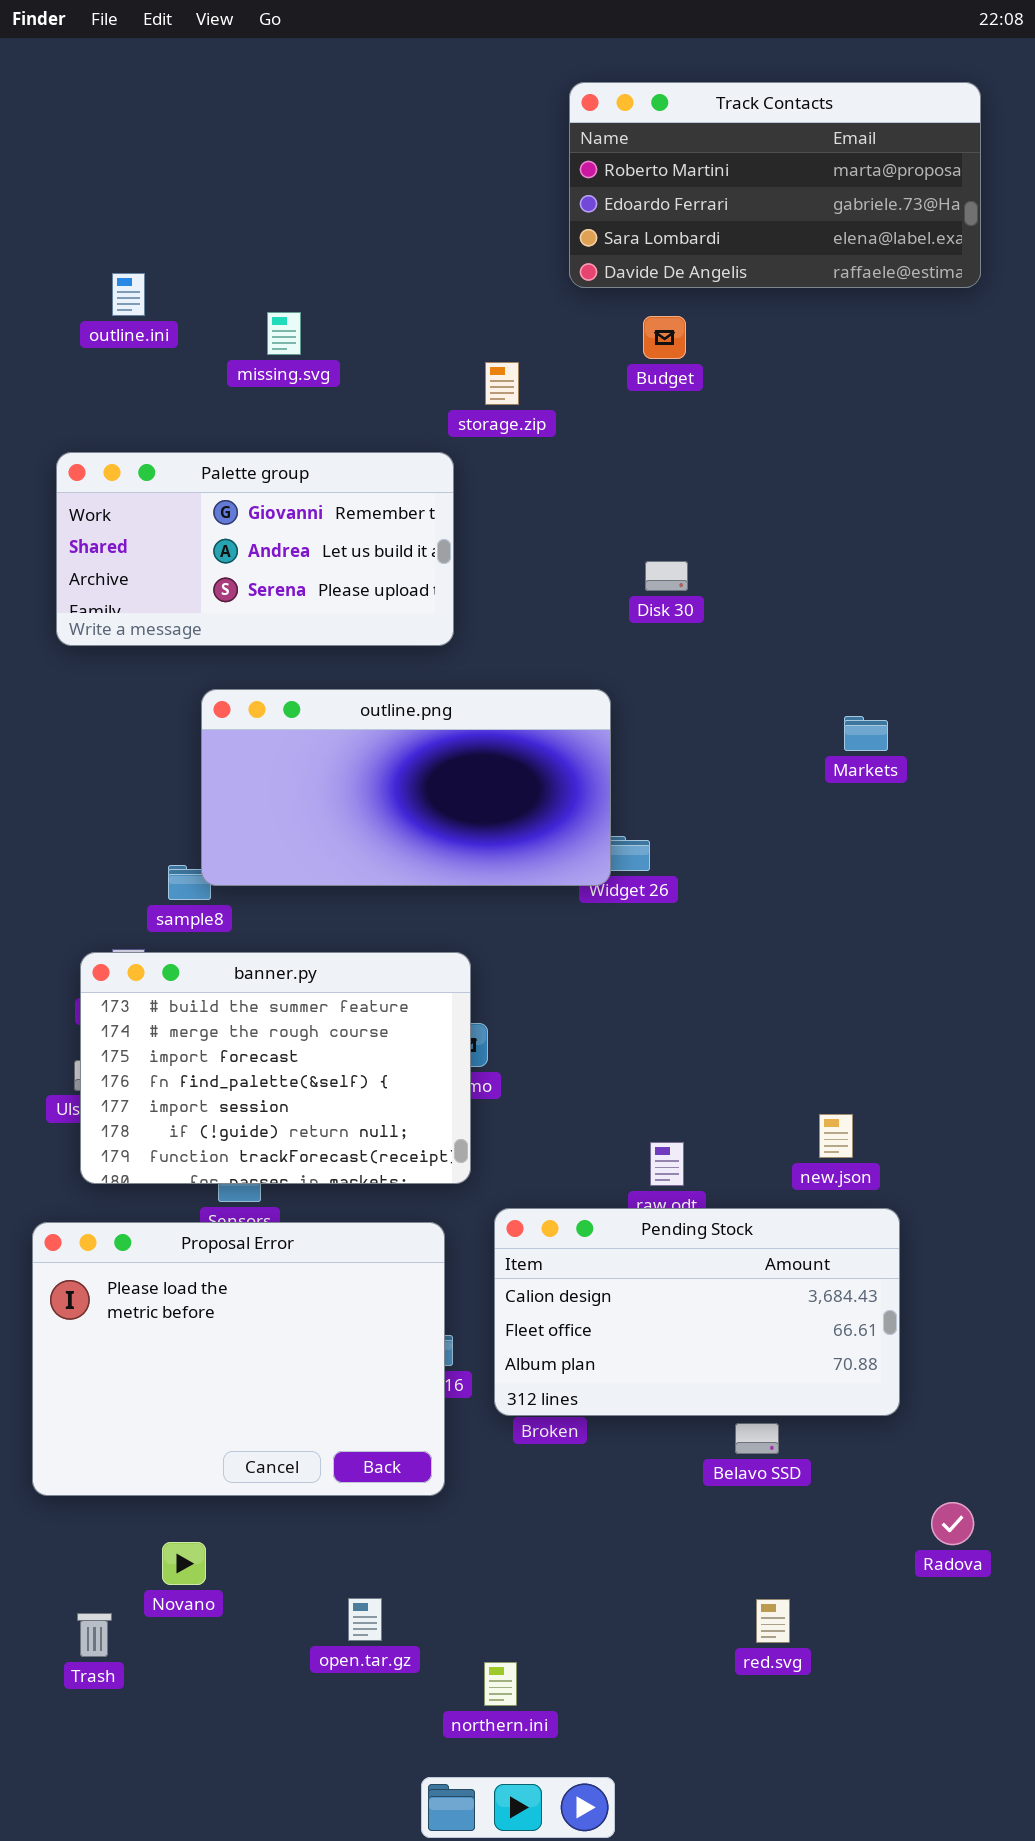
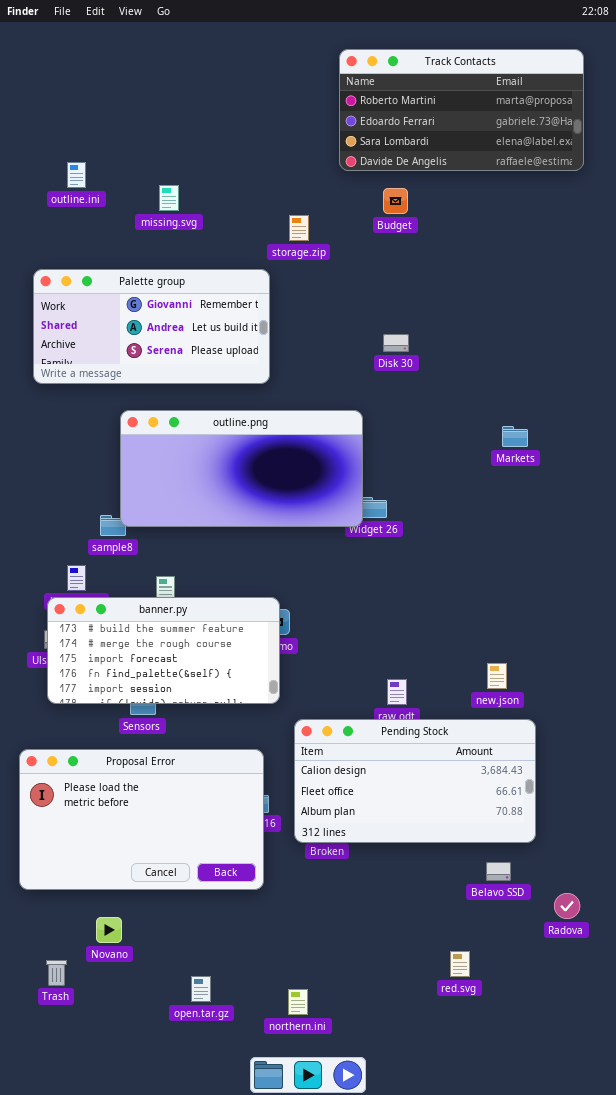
banner.py: [80,952,471,1184] -> [47,597,280,704], resized
Proposal Error: [32,1222,445,1496] -> [19,749,264,890], resized
Belavo SSD: [735,1423,779,1454] -> [486,862,511,881], moved
open.tar.gz: [348,1598,382,1641] -> [191,976,211,1002], moved

